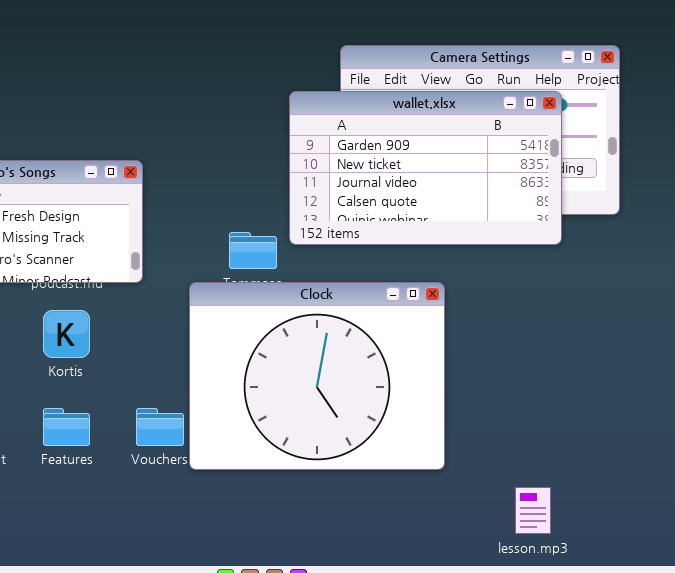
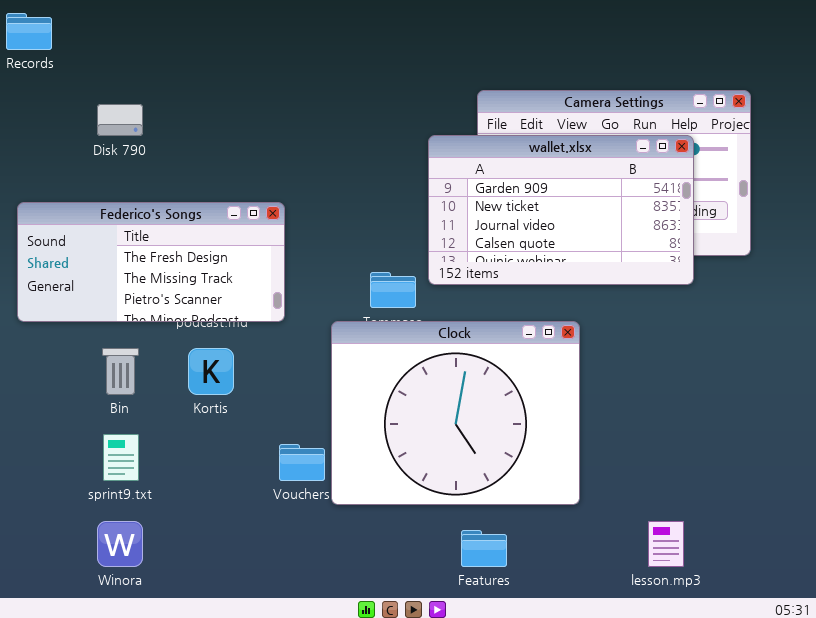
Features: [43,408,90,446] -> [461,530,507,567], moved

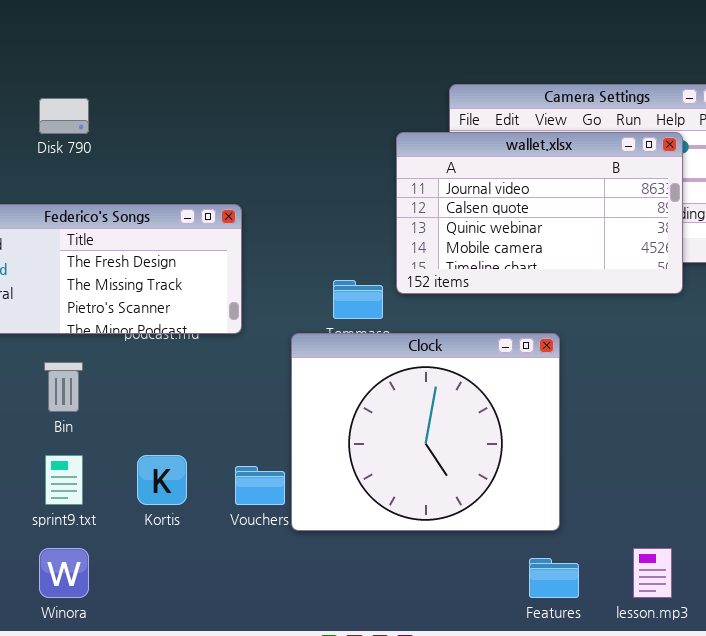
wallet.xlsx: [428,135,694,285] -> [396,132,683,294], scrolled down 2 rows
Kortis: [188,348,234,395] -> [137,455,187,505], moved
Features: [461,530,507,567] -> [529,558,579,598], moved

